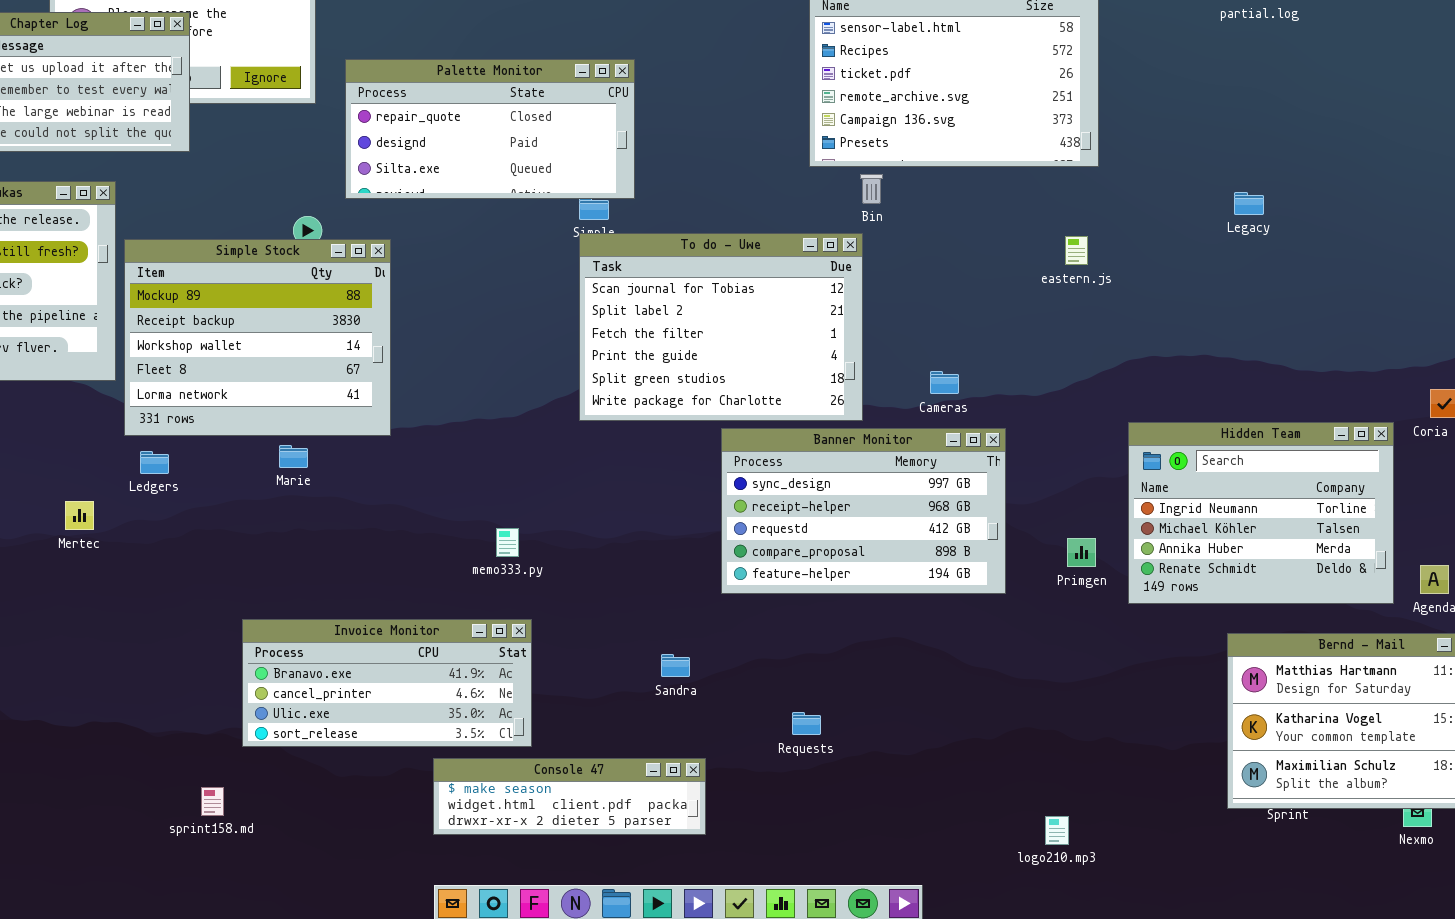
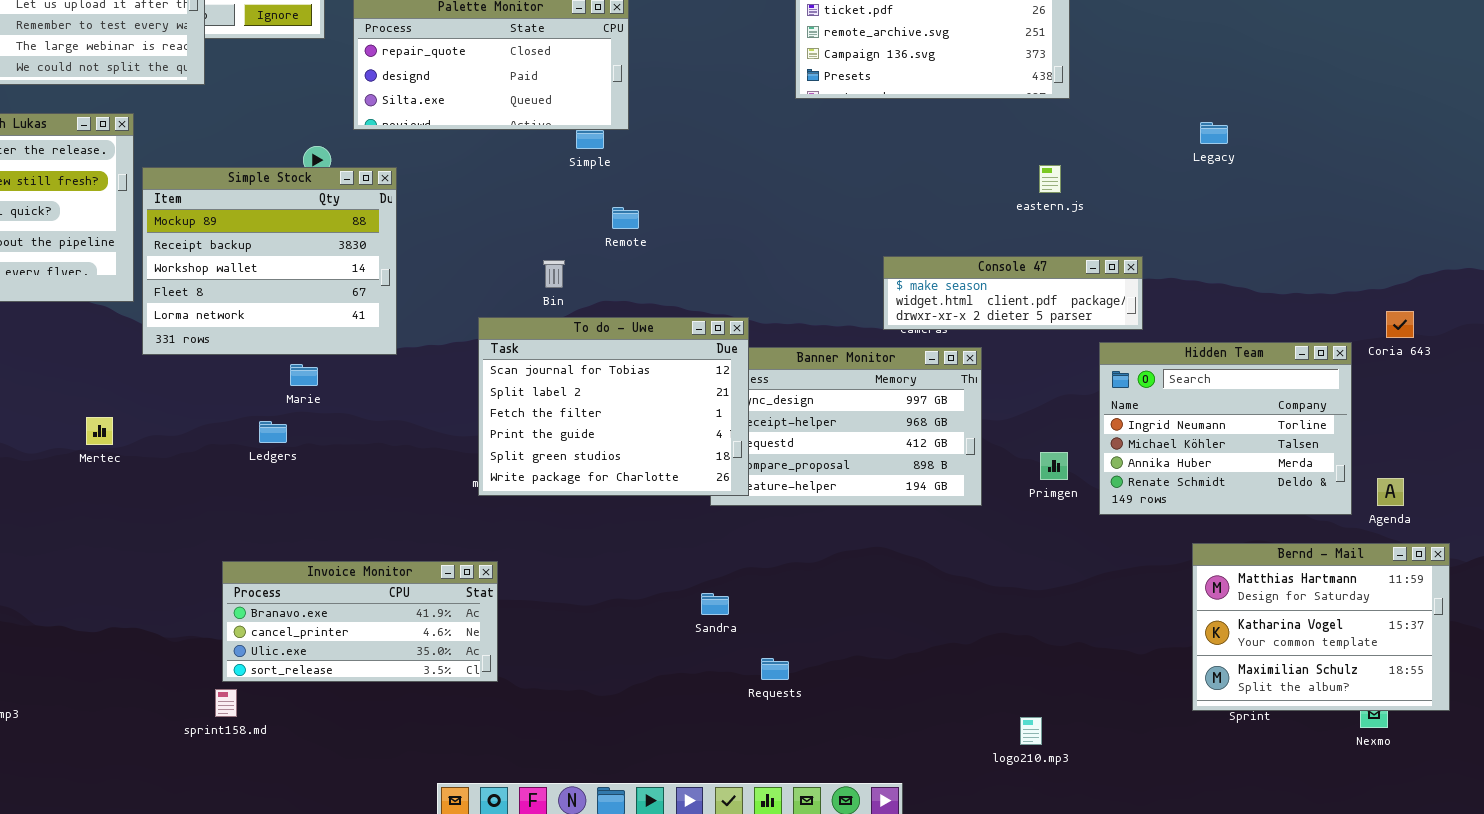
Bin: [860,174,883,204] -> [543,260,565,288], moved
To do - Uwe: [579,233,863,421] -> [478,317,749,496], moved
Ledgers: [140,451,169,474] -> [259,421,287,443], moved
Invoice Monitor: [242,619,532,747] -> [222,561,498,682], moved
Sandra: [661,654,690,677] -> [701,593,729,615], moved
Requests: [792,712,821,735] -> [761,658,789,680], moved
Console 47: [433,758,706,835] -> [883,256,1143,330], moved

